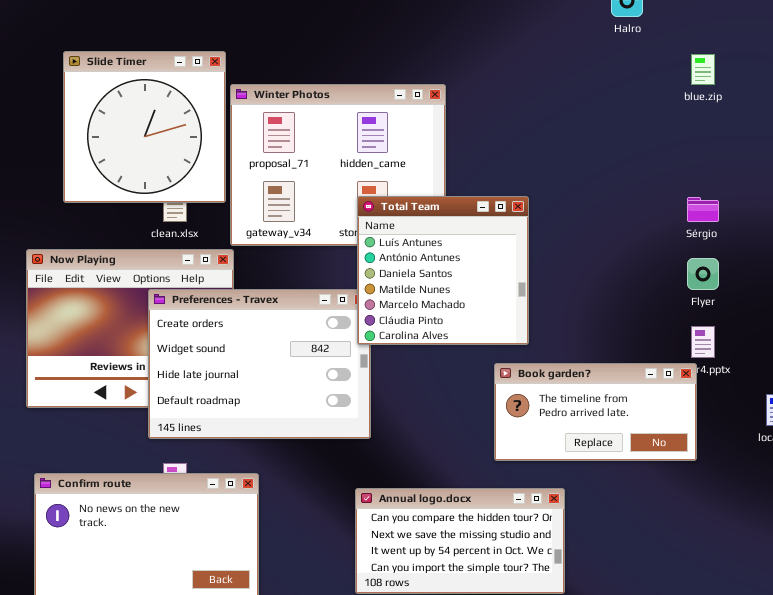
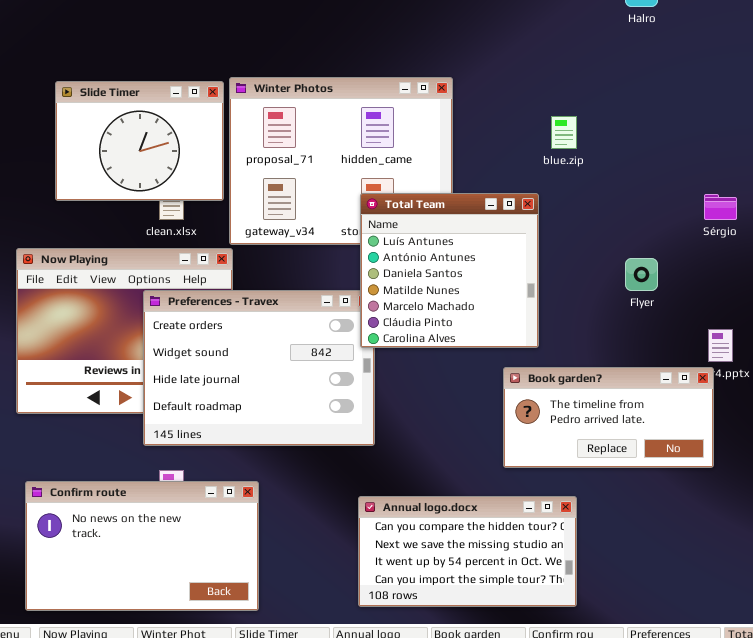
Slide Timer: [63,51,226,203] -> [55,81,224,201], resized
blue.zip: [691,54,715,85] -> [551,116,577,149], moved
Flyer: [687,258,719,290] -> [625,258,658,291], moved

